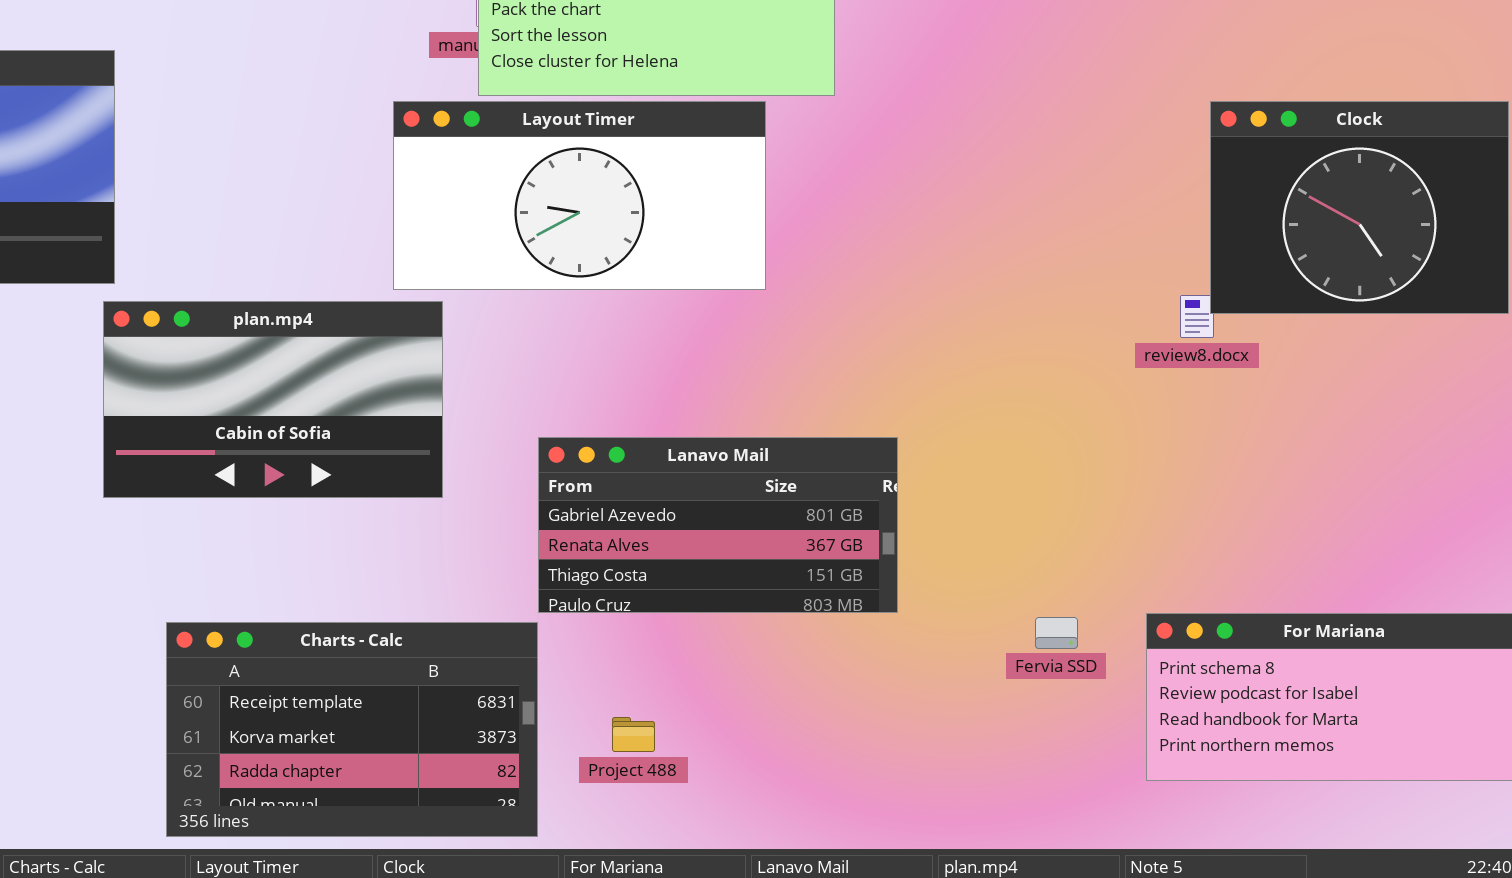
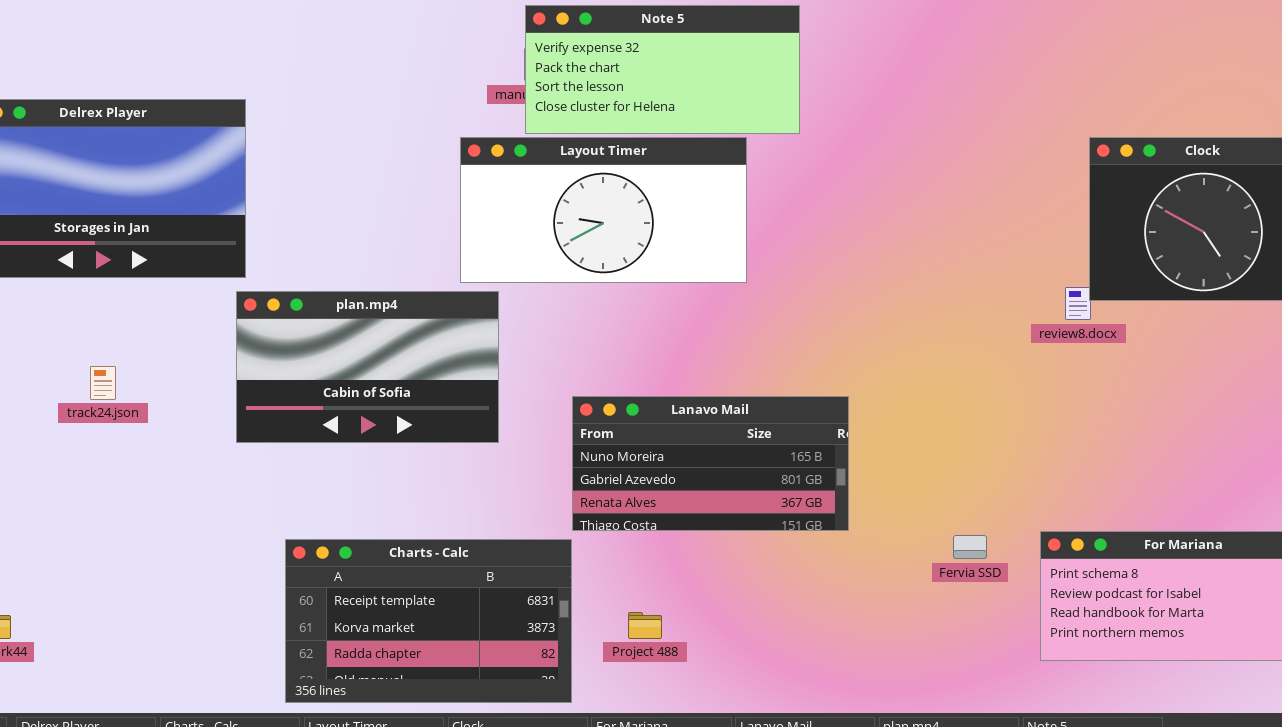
Lanavo Mail: [538,437,898,613] -> [572,396,849,531], scrolled up 1 row

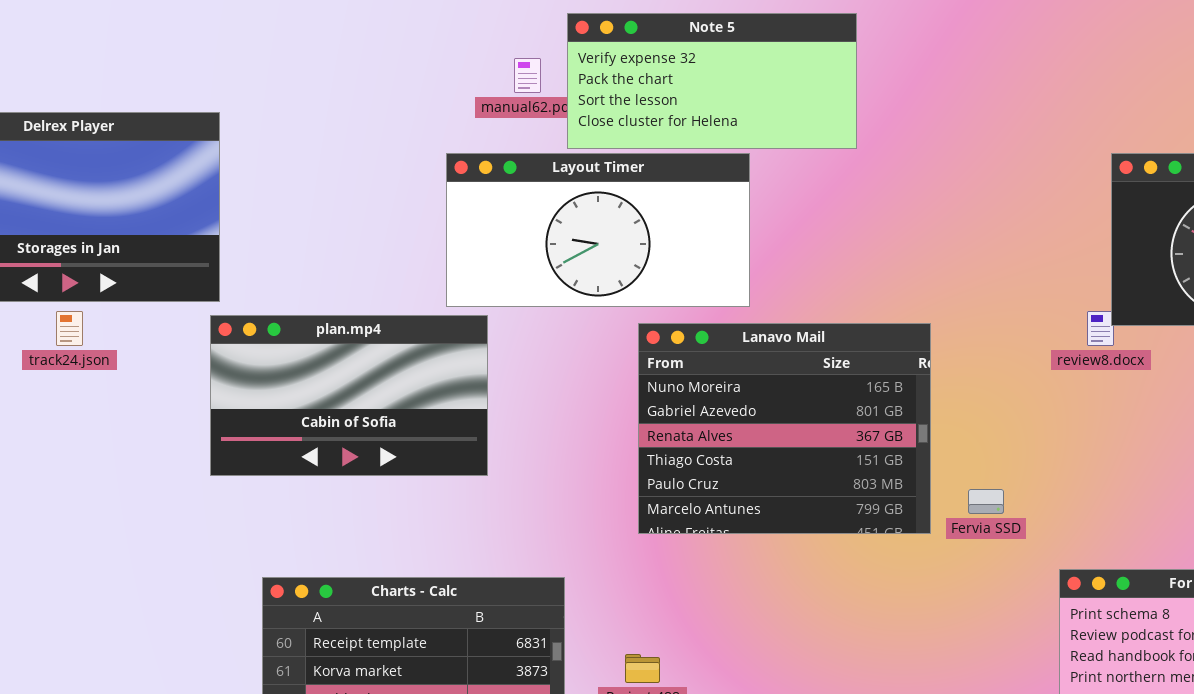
Note 5: [525,5,800,134] -> [567,13,857,149], moved
track24.json: [90,366,116,400] -> [56,311,83,346], moved
Lanavo Mail: [572,396,849,531] -> [638,323,931,534], moved, resized
Fervia SSD: [953,535,987,559] -> [968,489,1004,514], moved

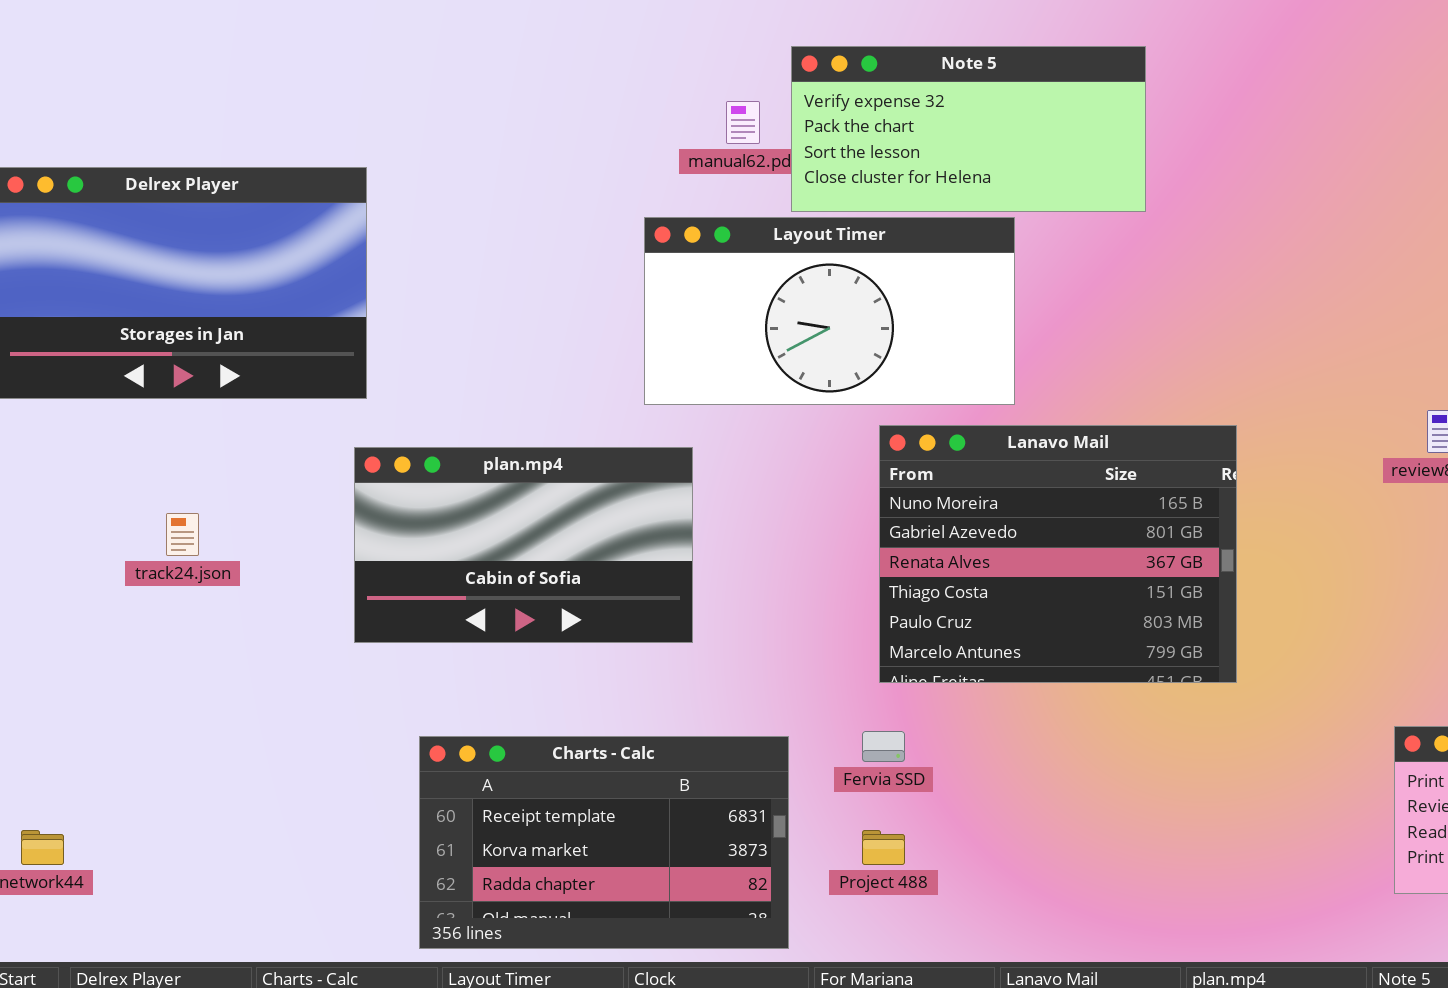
track24.json: [56,311,83,346] -> [166,513,199,556], moved
plan.mp4: [210,315,488,476] -> [354,447,693,643], moved
Fervia SSD: [968,489,1004,514] -> [862,731,905,762], moved

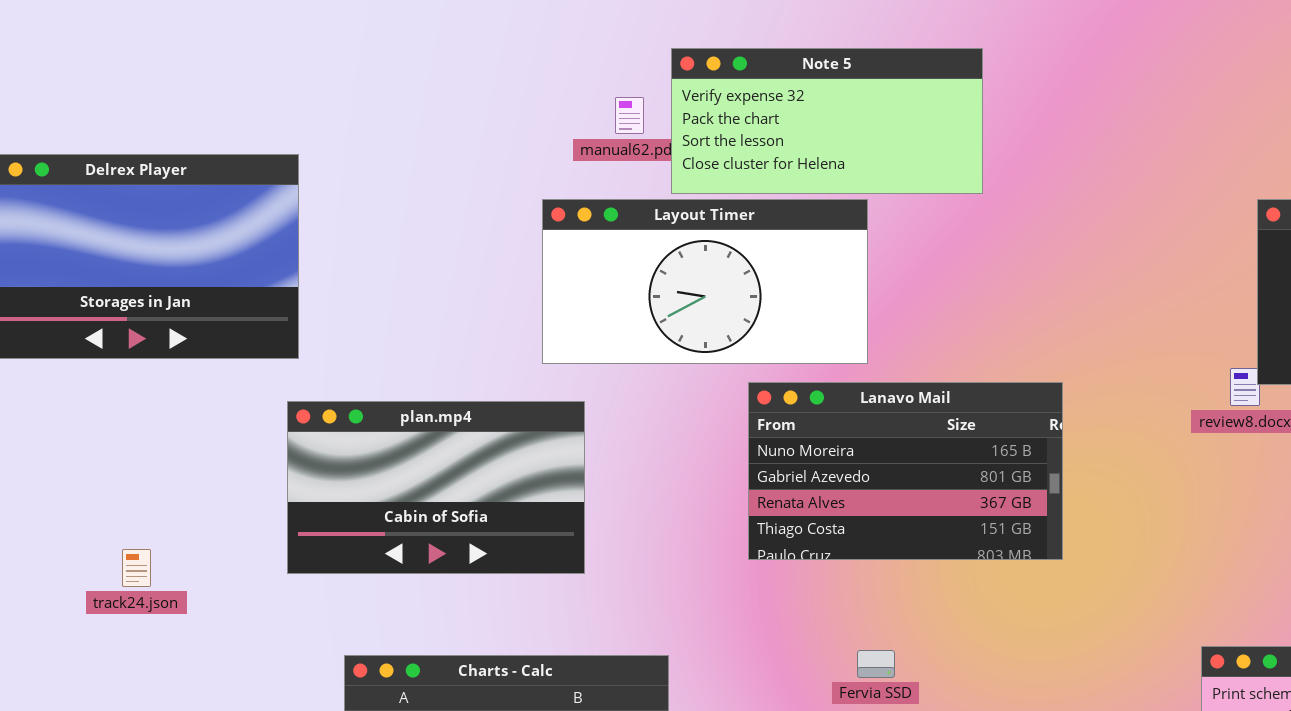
Lanavo Mail: [879,425,1237,683] -> [748,382,1063,560], resized
track24.json: [166,513,199,556] -> [122,549,151,587], moved
Fervia SSD: [862,731,905,762] -> [857,650,895,678], moved

